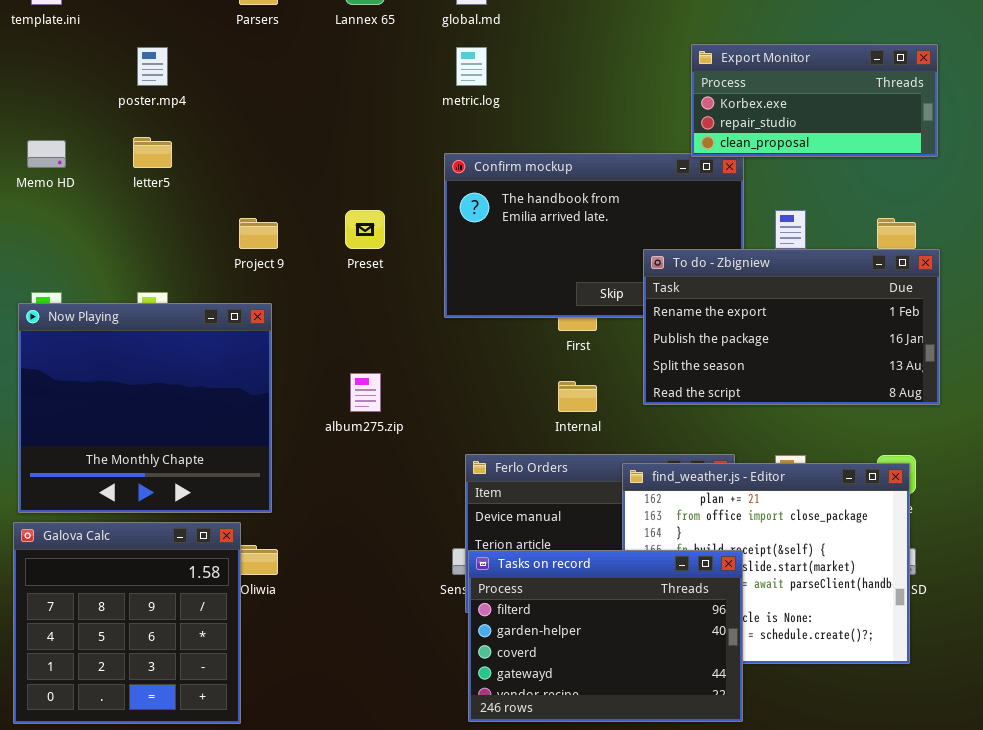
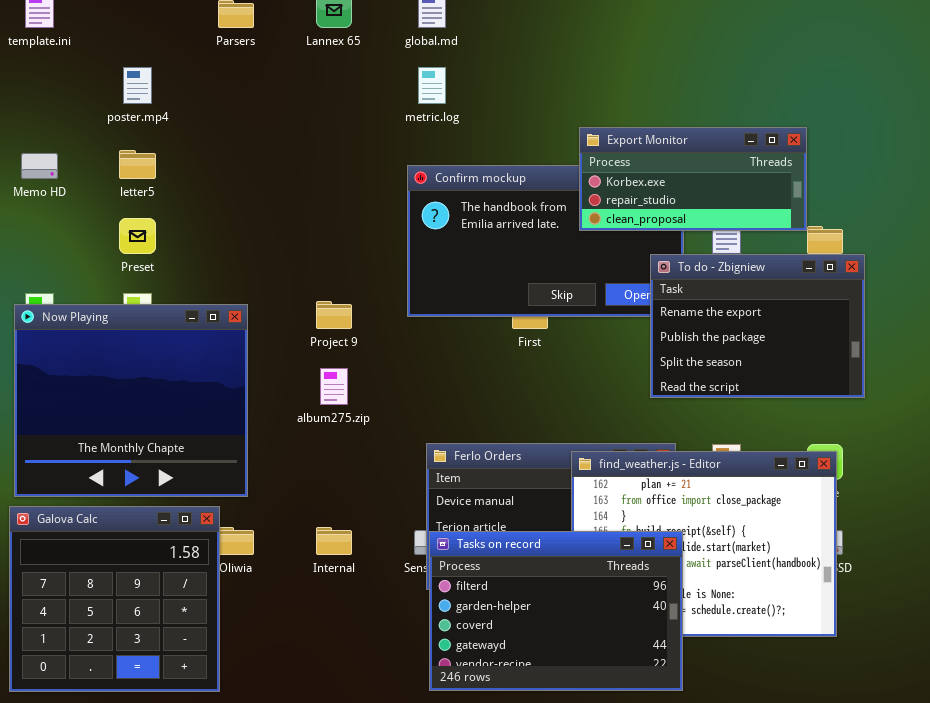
Export Monitor: [691,44,938,157] -> [579,127,807,231], moved
Preset: [345,210,385,249] -> [119,218,156,254], moved
Project 9: [239,218,278,249] -> [316,301,352,329], moved
To do - Zbigniew: [643,249,940,405] -> [650,254,865,398], resized
Internal: [558,381,597,412] -> [316,527,352,555], moved

